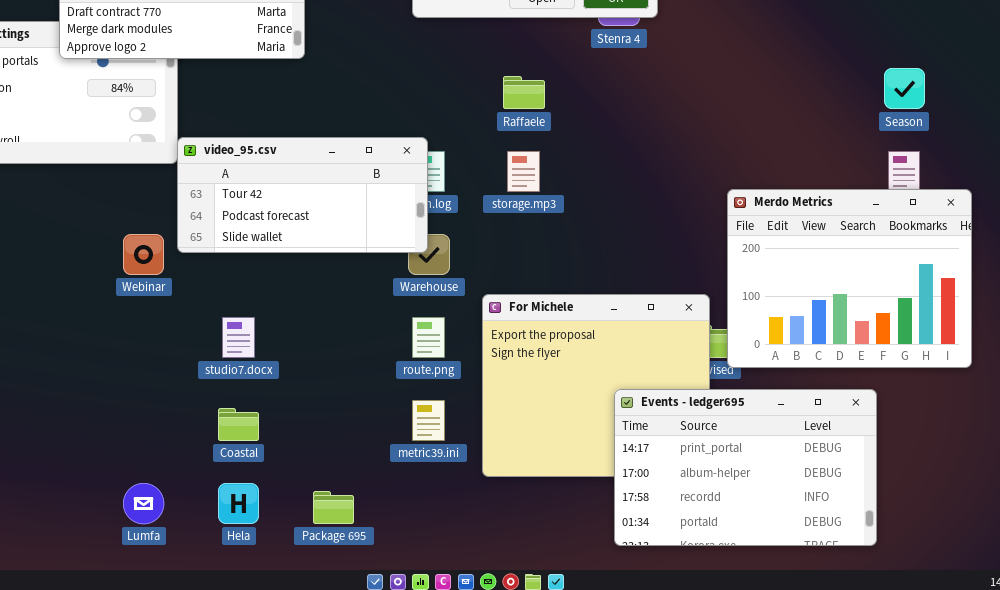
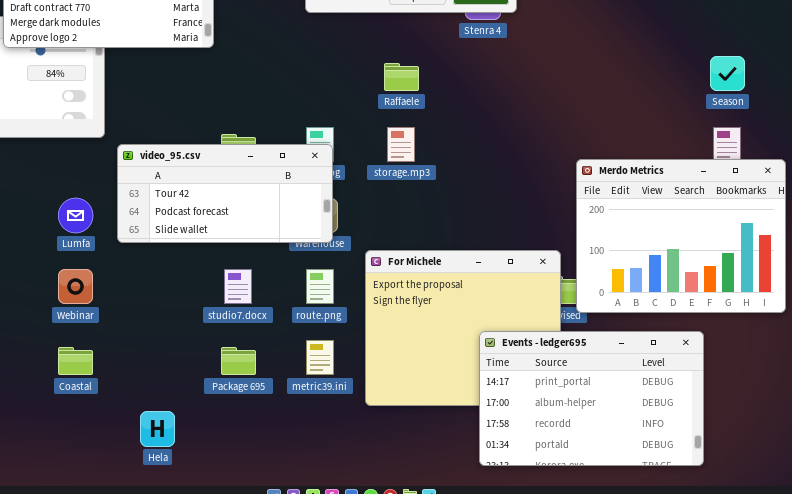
video_95.csv: [177,137,428,253] -> [117,144,333,243], moved
Webinar: [123,234,164,275] -> [58,269,93,304], moved
studio7.docx: [222,317,255,358] -> [224,269,252,304], moved
Coastal: [218,408,259,441] -> [58,347,93,375], moved
Lumfa: [123,483,164,524] -> [58,198,93,233], moved
Package 695: [313,491,354,524] -> [221,347,256,375], moved

